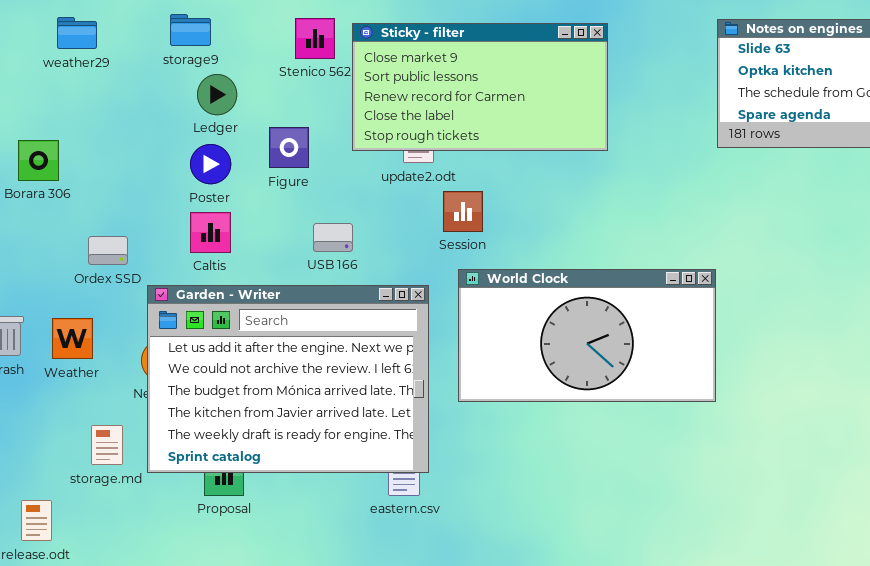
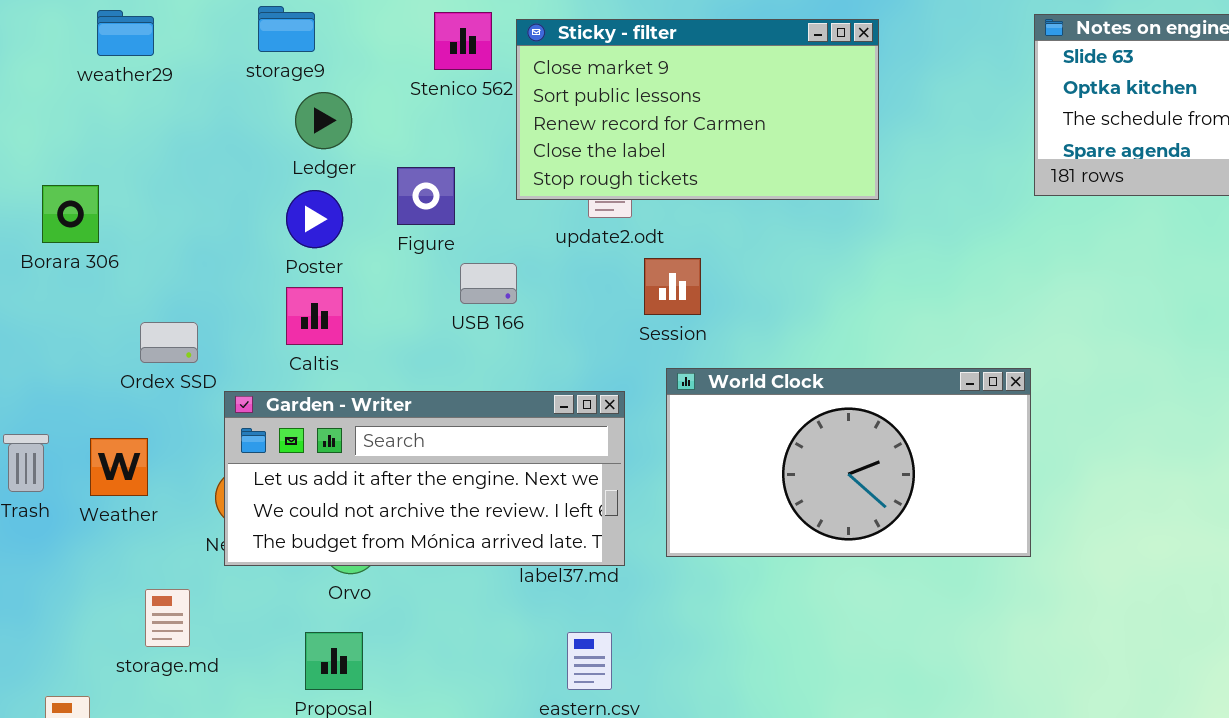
USB 166: [313,223,353,252] -> [460,263,517,304], moved
Garden - Writer: [147,285,429,473] -> [224,391,625,566], resized

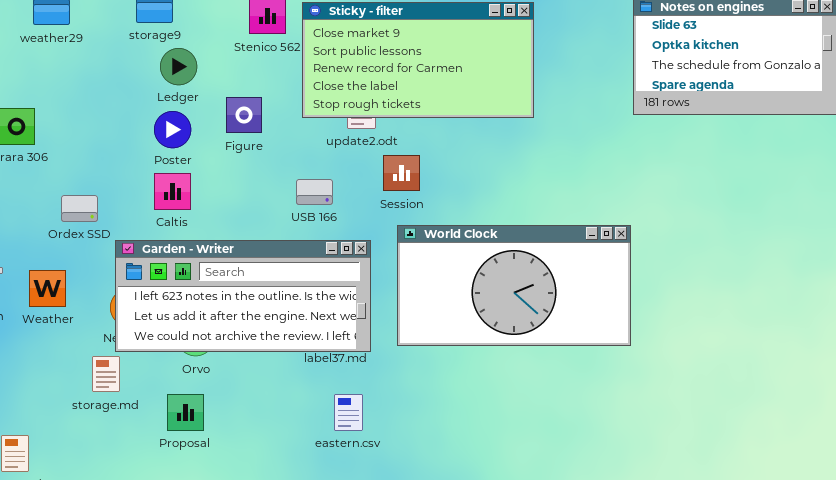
USB 166: [460,263,517,304] -> [296,179,333,205], moved
Garden - Writer: [224,391,625,566] -> [115,240,371,352], scrolled up 1 row
storage.md: [145,589,190,647] -> [92,356,120,392], moved

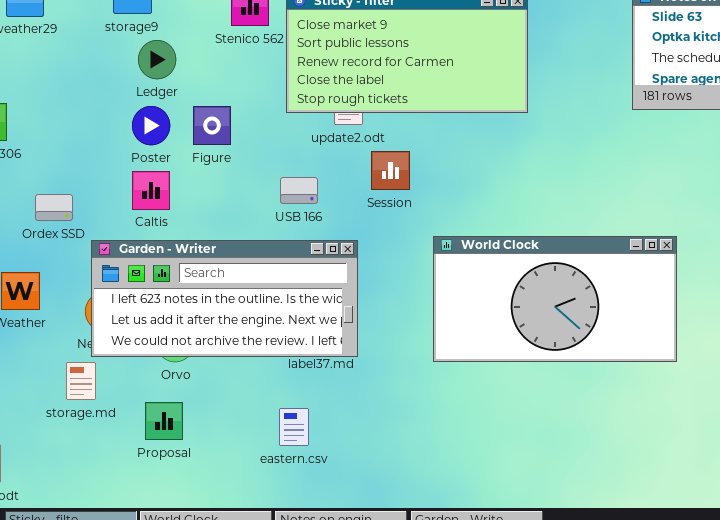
Figure: [226,97,262,133] -> [193,106,231,145], moved
World Clock: [397,225,631,346] -> [433,236,677,362], moved
eastern.csv: [334,394,363,431] -> [279,408,309,446], moved

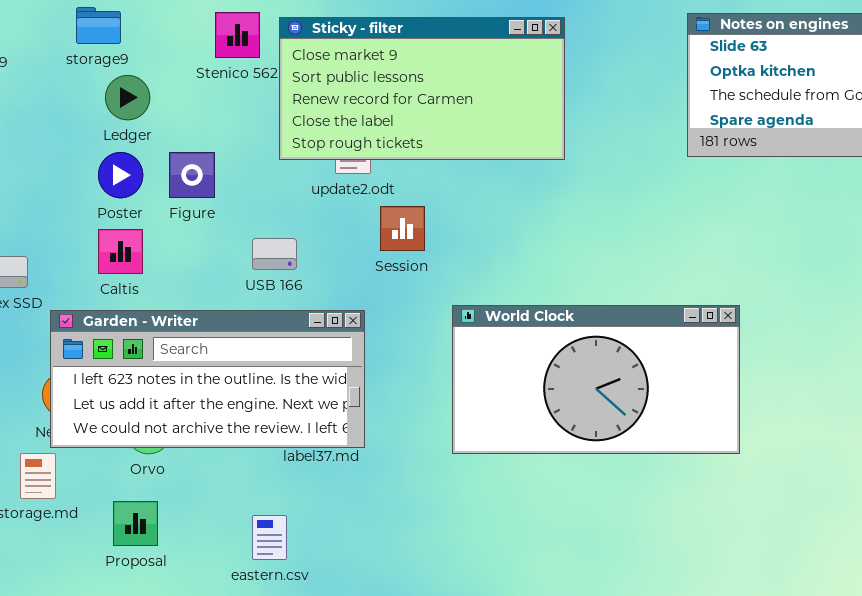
USB 166: [280,177,318,204] -> [252,238,297,270], moved
eastern.csv: [279,408,309,446] -> [252,515,287,560], moved

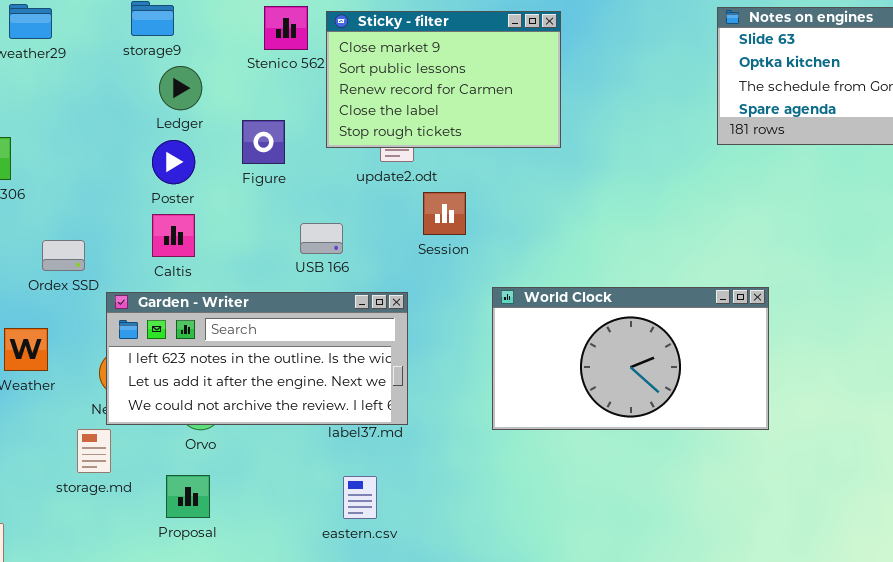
Sticky - filter: [279,17,565,160] -> [326,11,561,148], resized
Figure: [169,152,215,198] -> [242,120,285,164], moved
eastern.csv: [252,515,287,560] -> [343,476,377,519], moved

